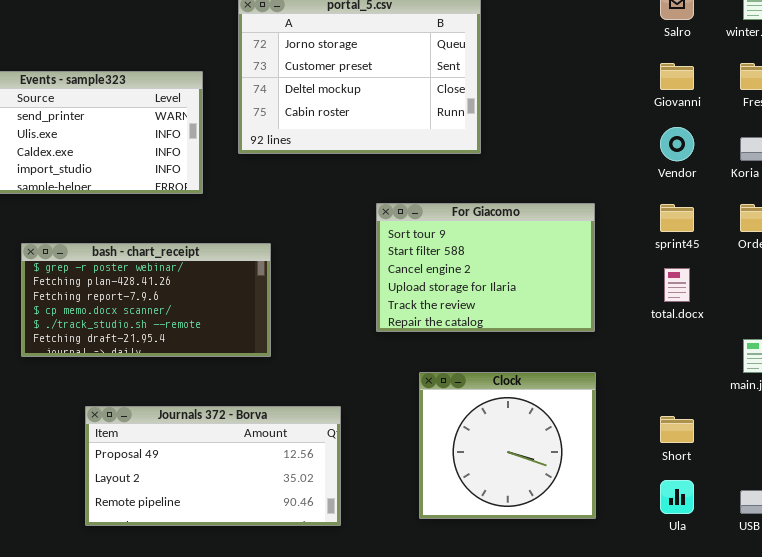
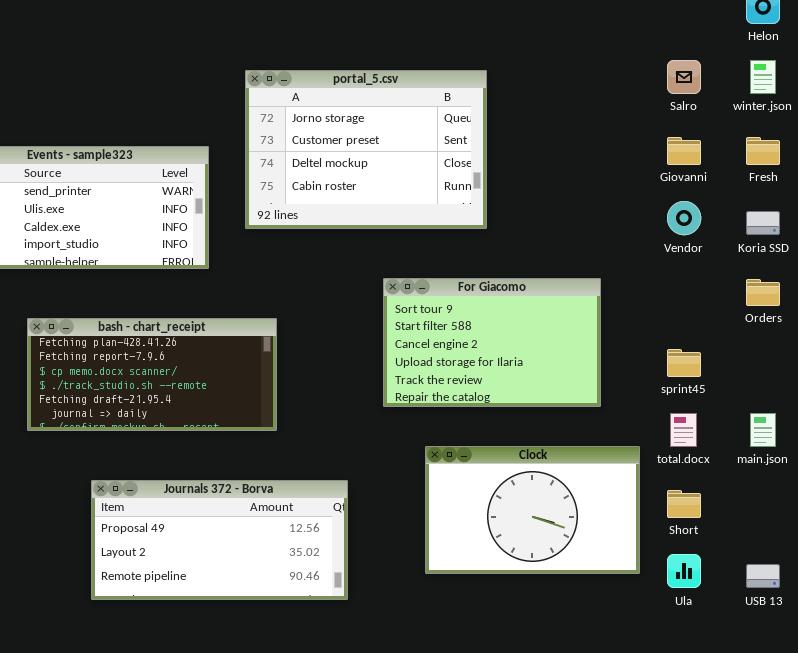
sprint45: [660,204,694,232] -> [667,349,701,377], moved
bash - chart_receipt: [21,243,271,357] -> [27,318,277,431], scrolled down 1 row
total.docx: [664,268,690,302] -> [670,413,697,447], moved
Clock: [419,372,596,519] -> [425,446,640,574], resized

